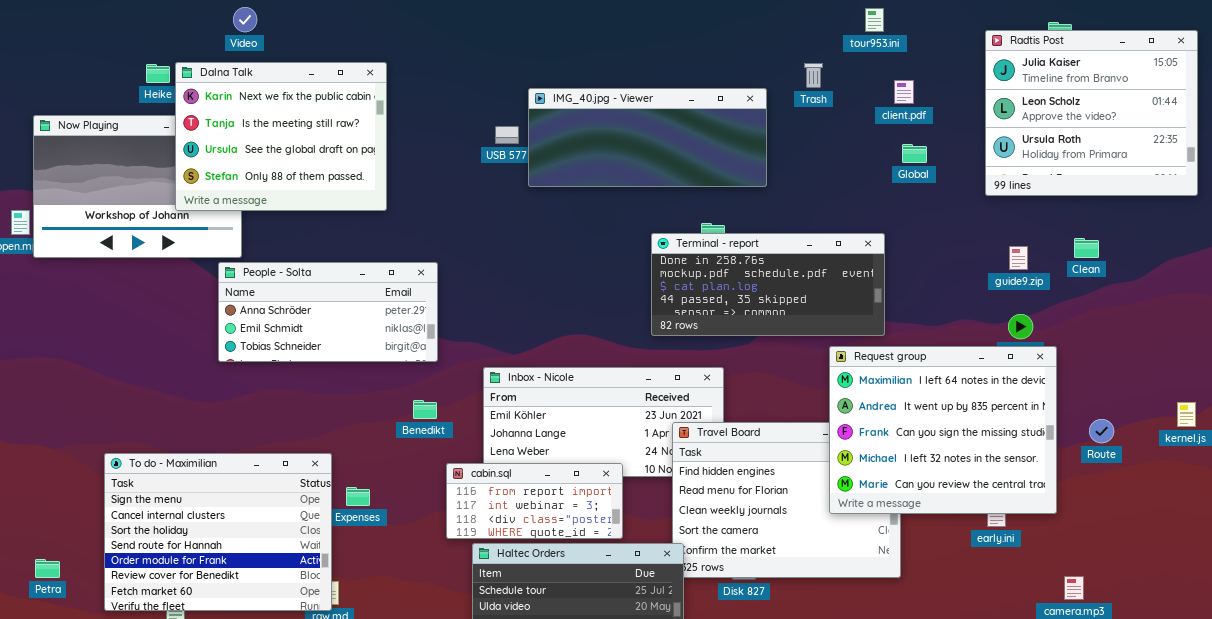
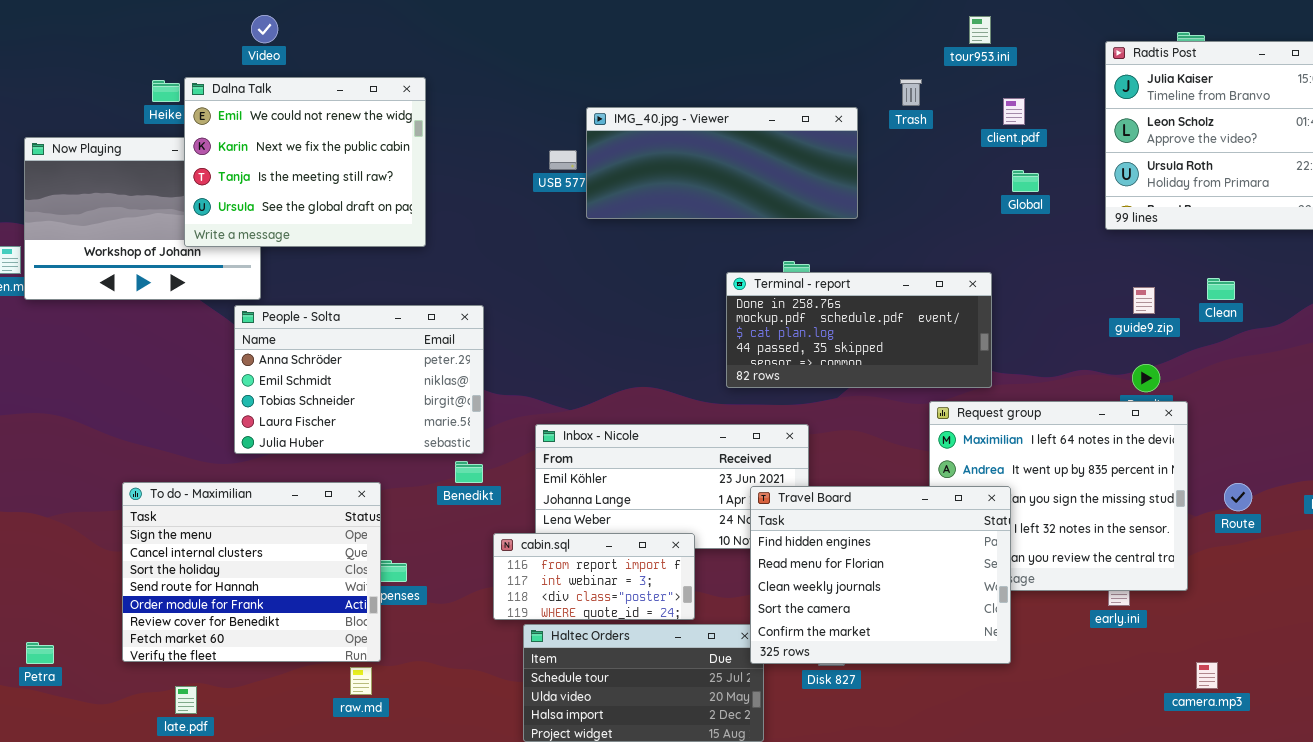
Dalna Talk: [175,62,387,211] -> [184,77,426,247], scrolled up 1 row
People - Solta: [218,262,438,362] -> [234,305,484,454], resized
Travel Board: [672,422,901,578] -> [750,486,1011,664], raised
To do - Maximilian: [104,453,332,611] -> [122,482,381,662], moved

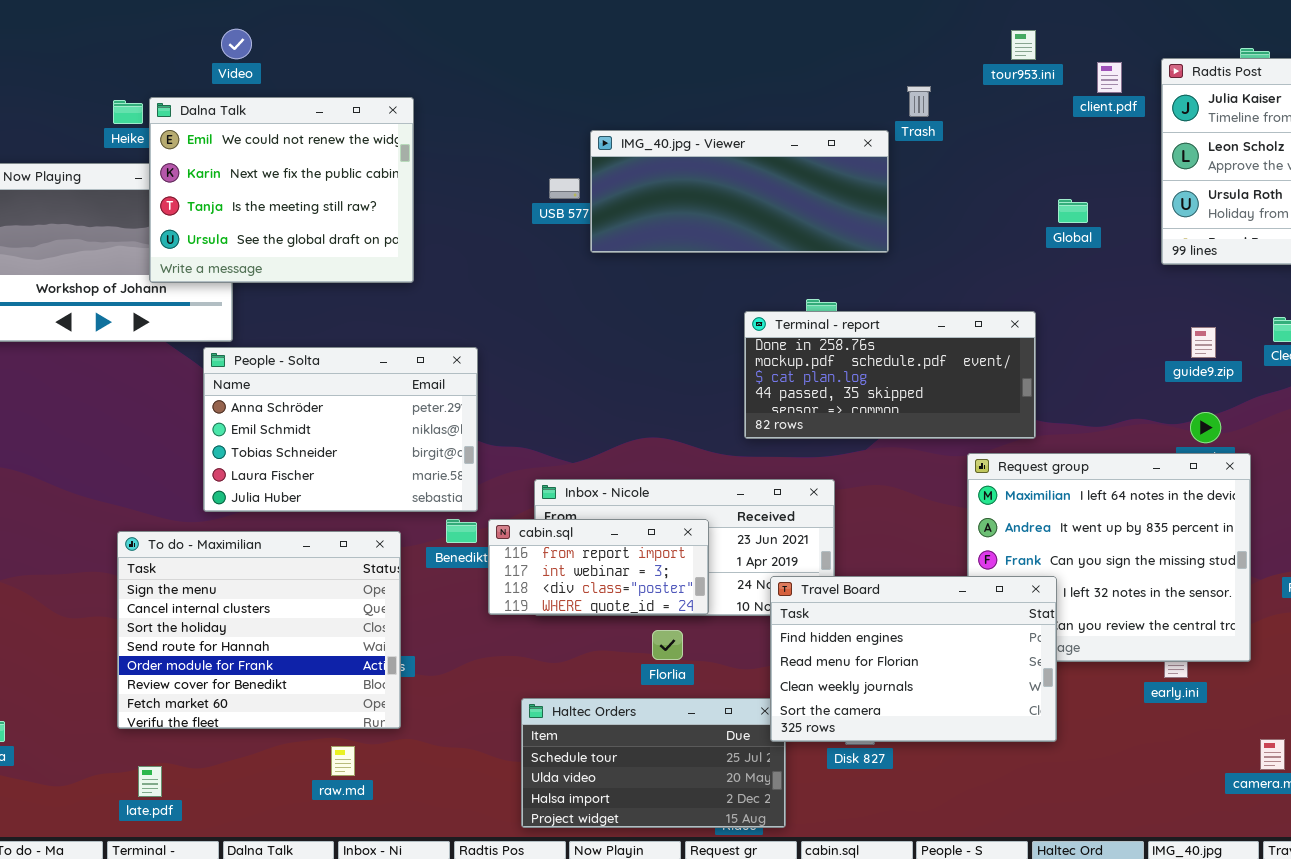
Trash: [900,79,922,106] -> [907,86,931,117], moved
client.pdf: [1003,98,1025,125] -> [1097,62,1122,93], moved
To do - Maximilian: [122,482,381,662] -> [117,531,401,729], moved
Travel Board: [750,486,1011,664] -> [770,576,1057,742], resized
cabin.sql: [493,533,695,620] -> [488,519,709,615], moved

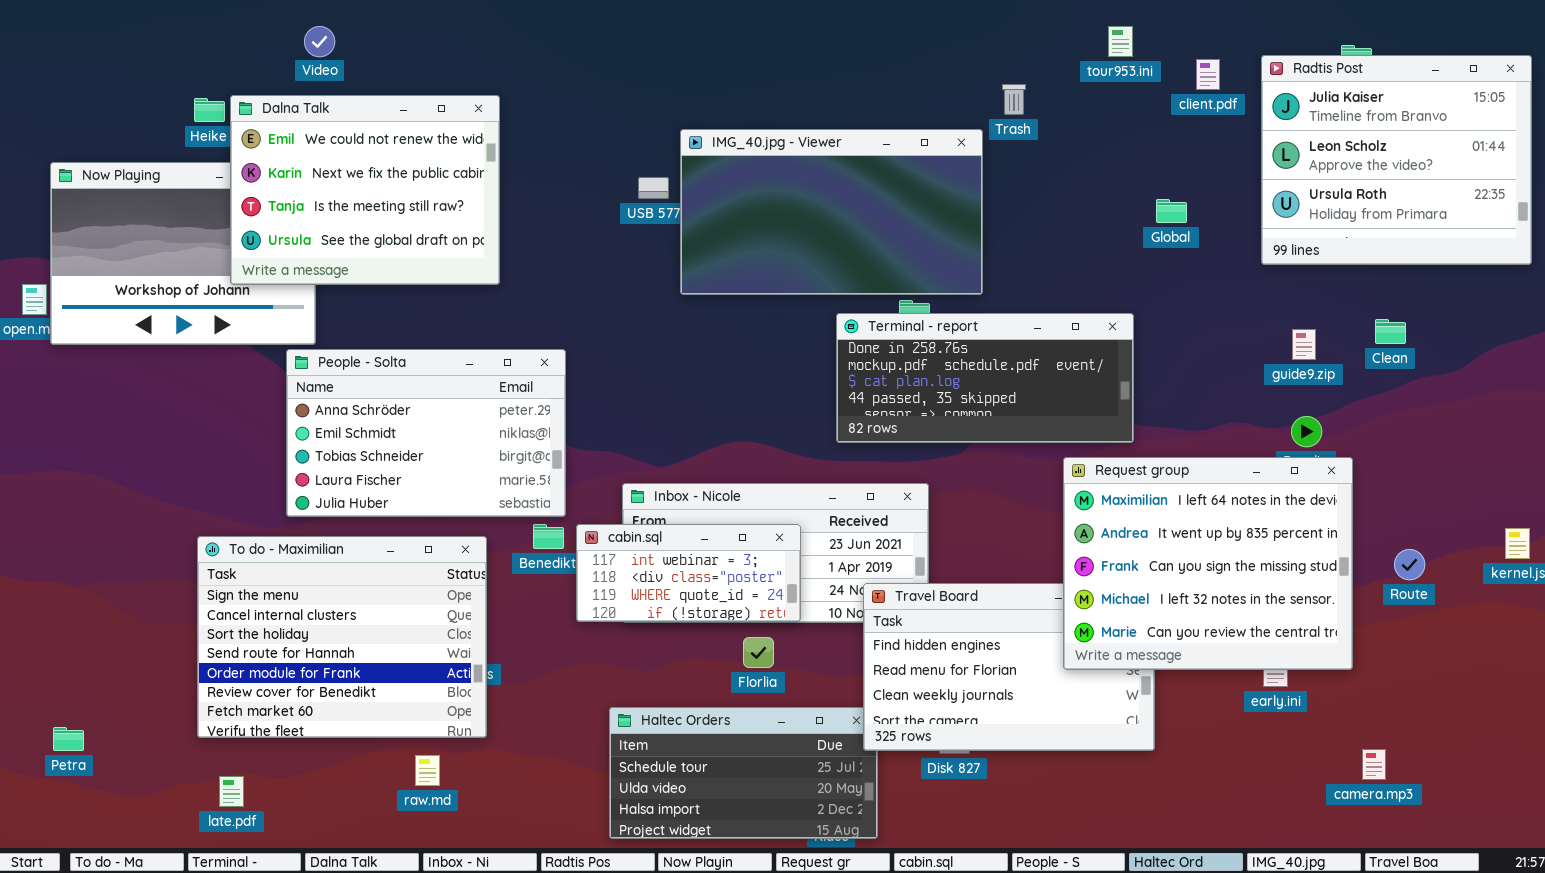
IMG_40.jpg - Viewer: [590,130,889,253] -> [680,129,983,295], resized
Request group: [967,453,1251,662] -> [1063,457,1353,670], raised
cabin.sql: [488,519,709,615] -> [576,524,801,622], scrolled down 1 row

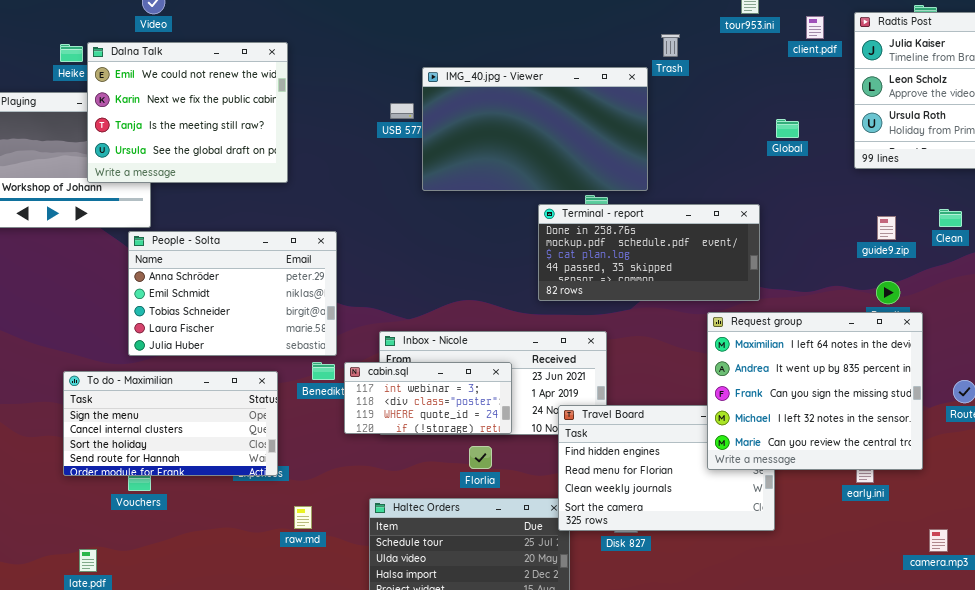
To do - Maximilian: [197,536,487,738] -> [63,371,278,476], resized
raw.md: [415,755,440,786] -> [294,506,312,529], moved

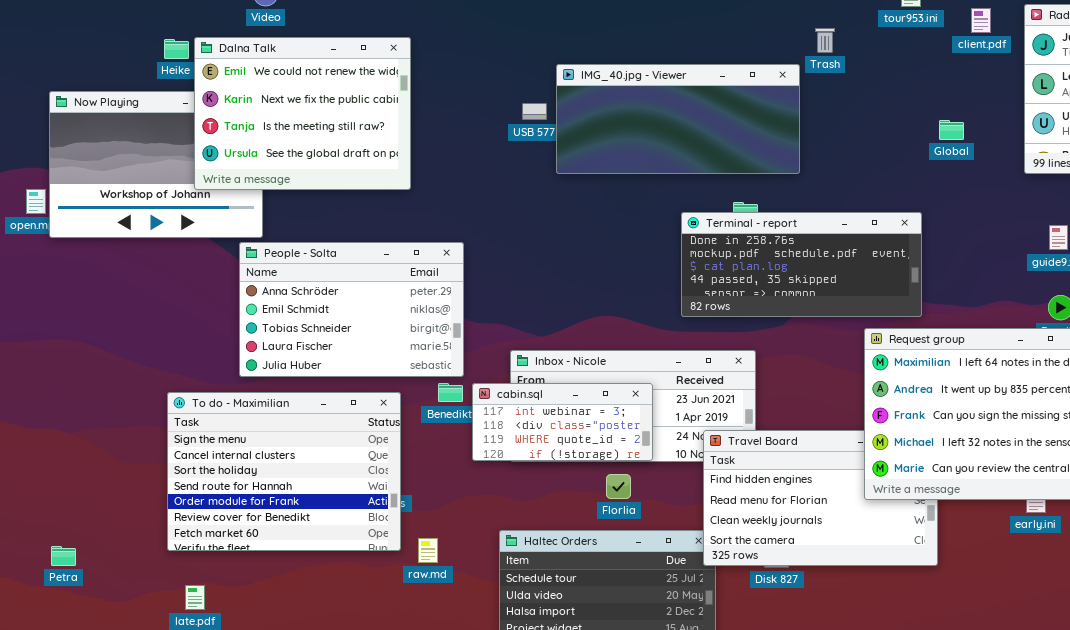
IMG_40.jpg - Viewer: [422,67,648,191] -> [556,64,800,174], resized
To do - Maximilian: [63,371,278,476] -> [167,392,401,551], resized

